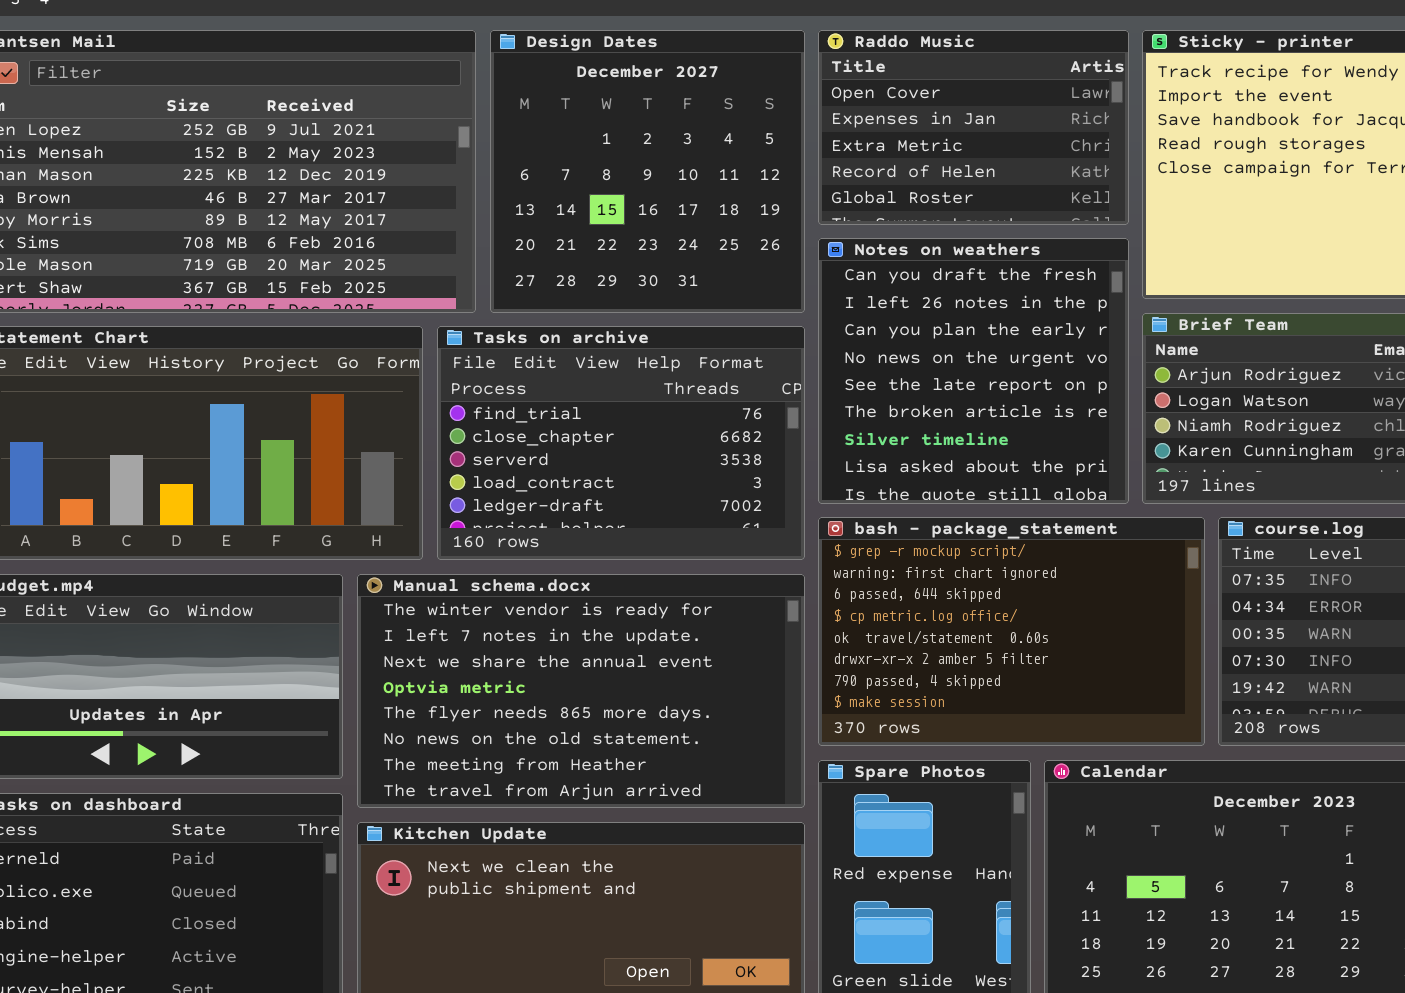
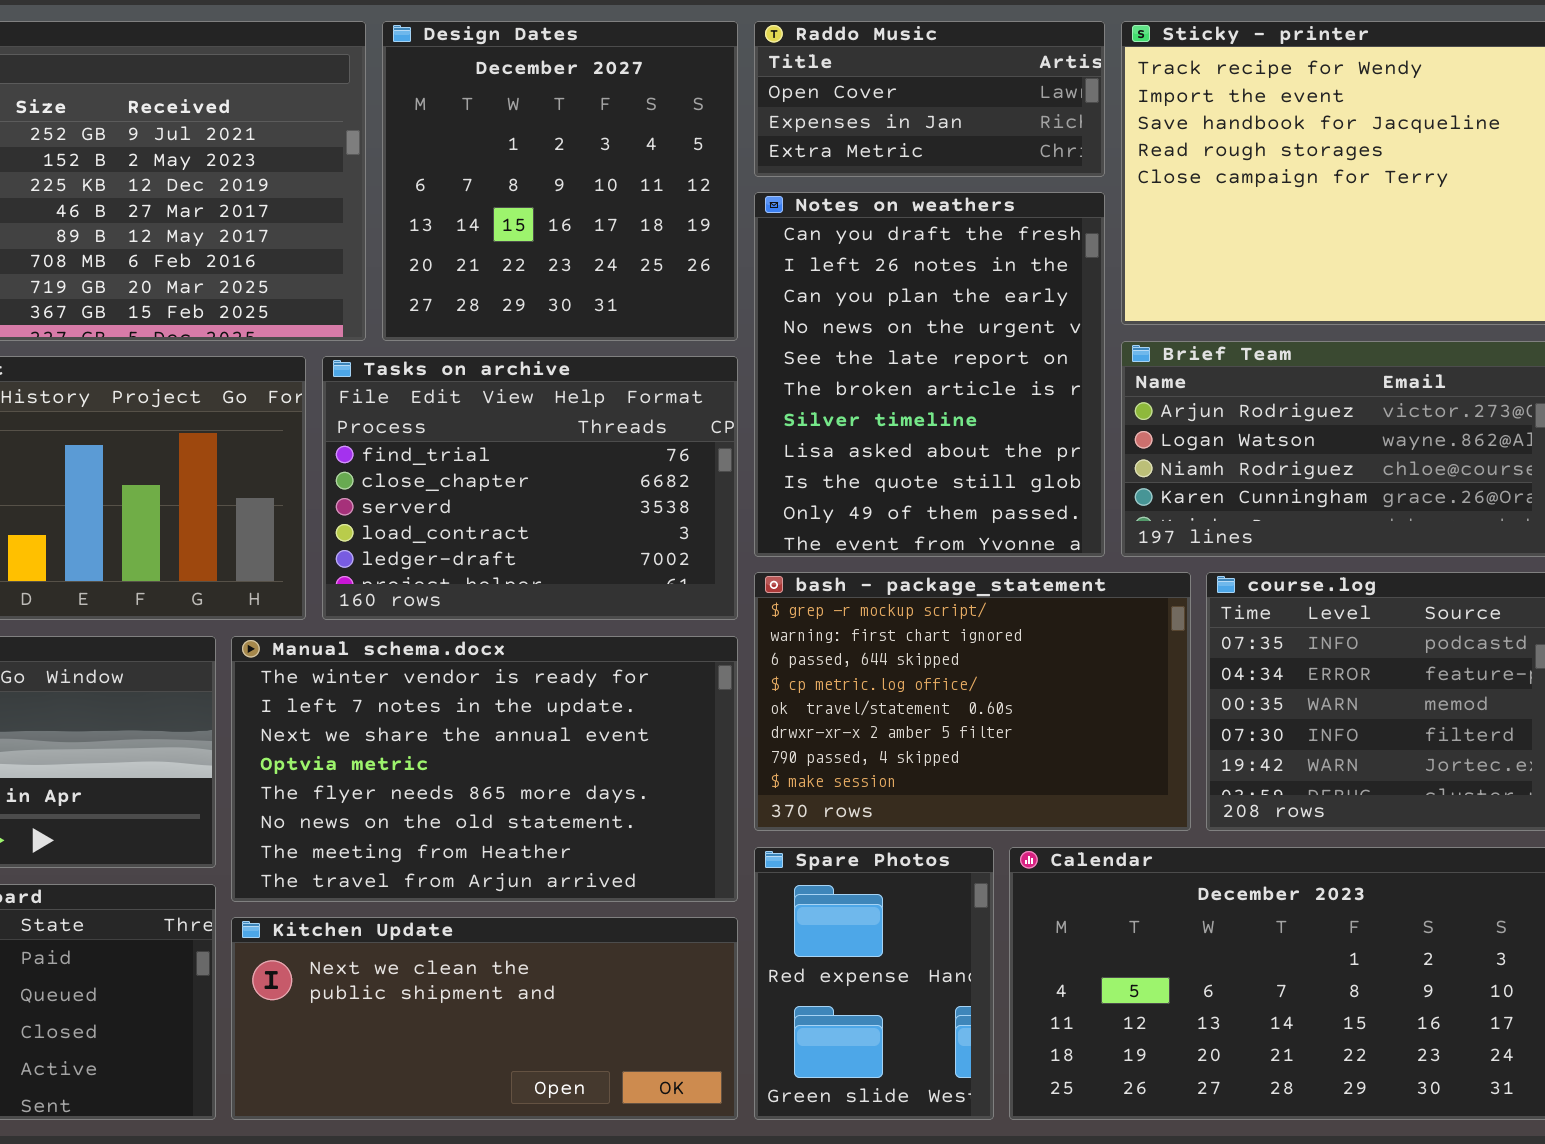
Raddo Music: [818,30,1129,225] -> [754,21,1105,177], resized
Notes on weathers: [818,238,1129,504] -> [754,192,1105,557], resized

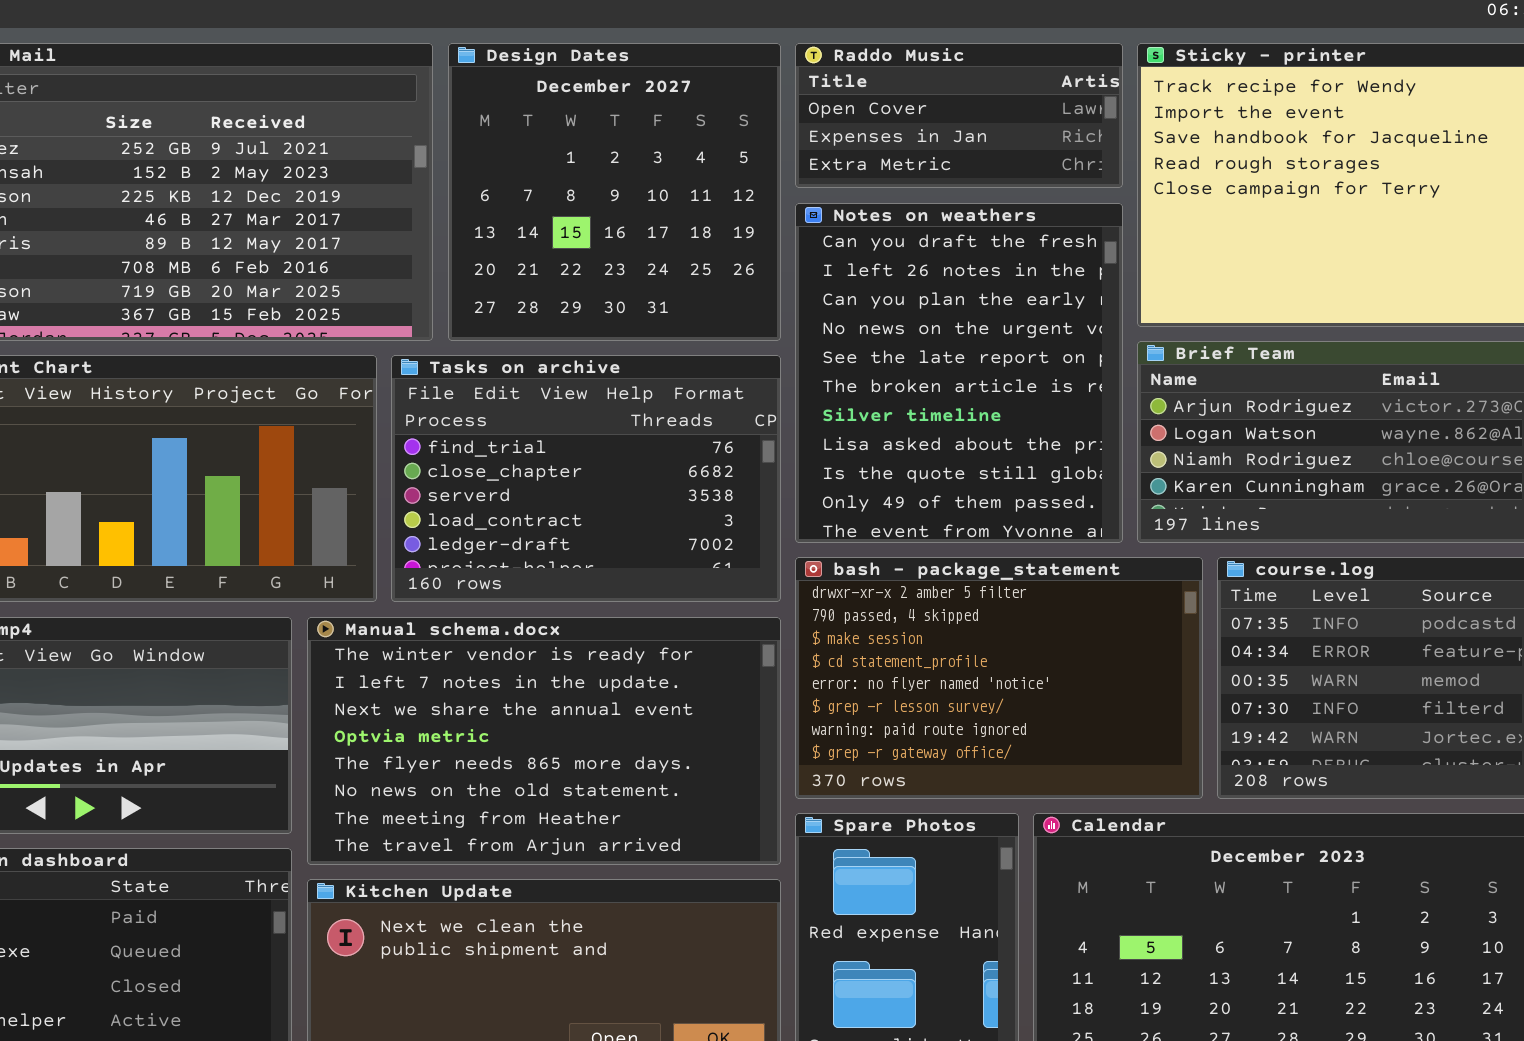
bash - package_statement: [754,572,1191,831] -> [795,557,1203,799], scrolled down 5 rows

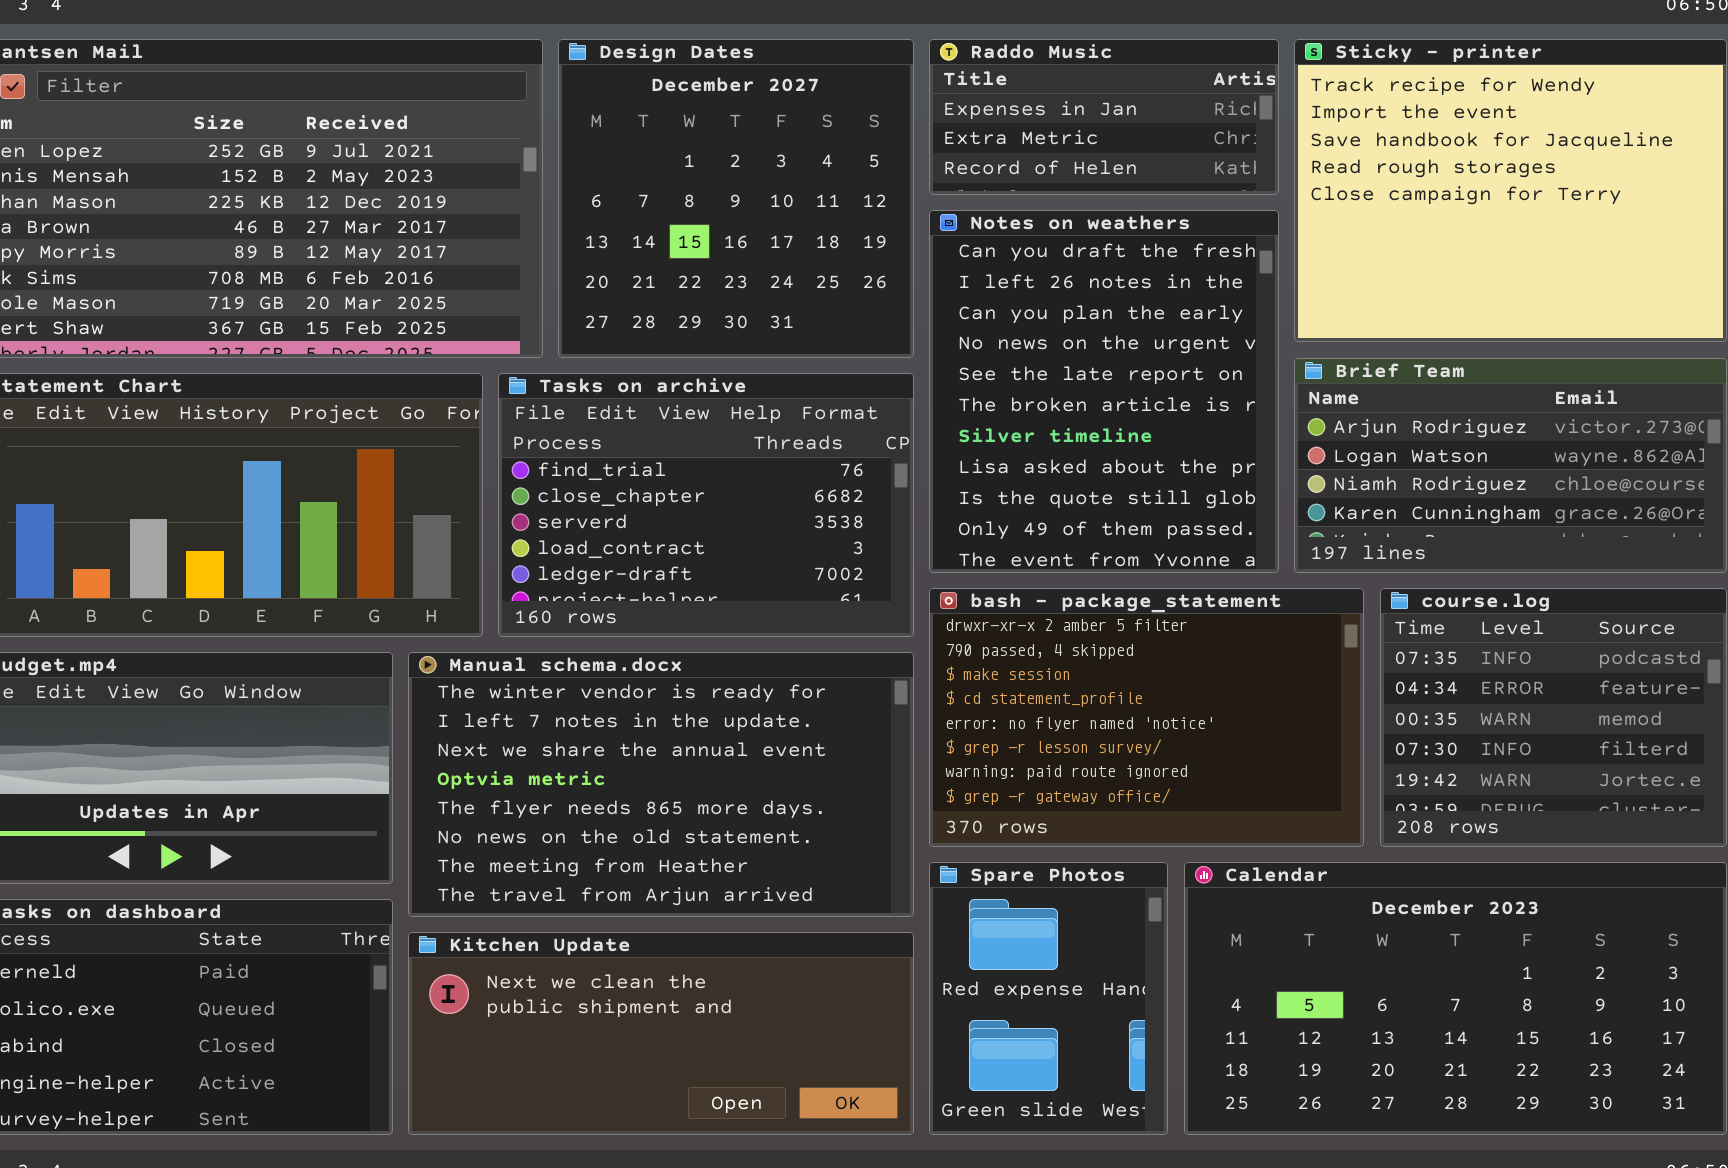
Raddo Music: [795,43,1123,188] -> [929,39,1279,195], scrolled down 1 row

